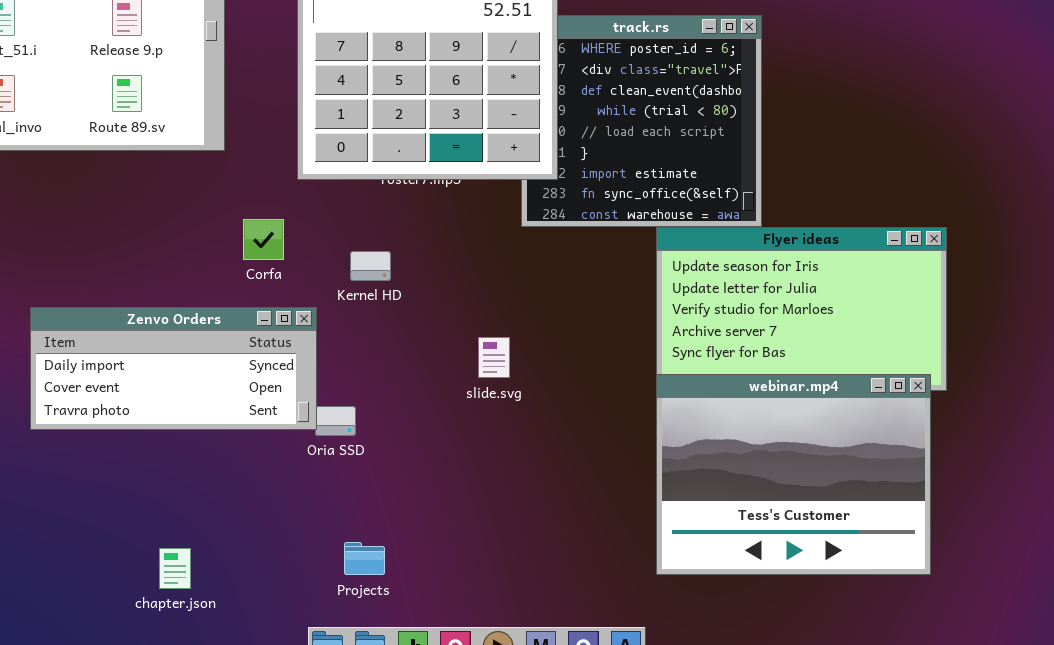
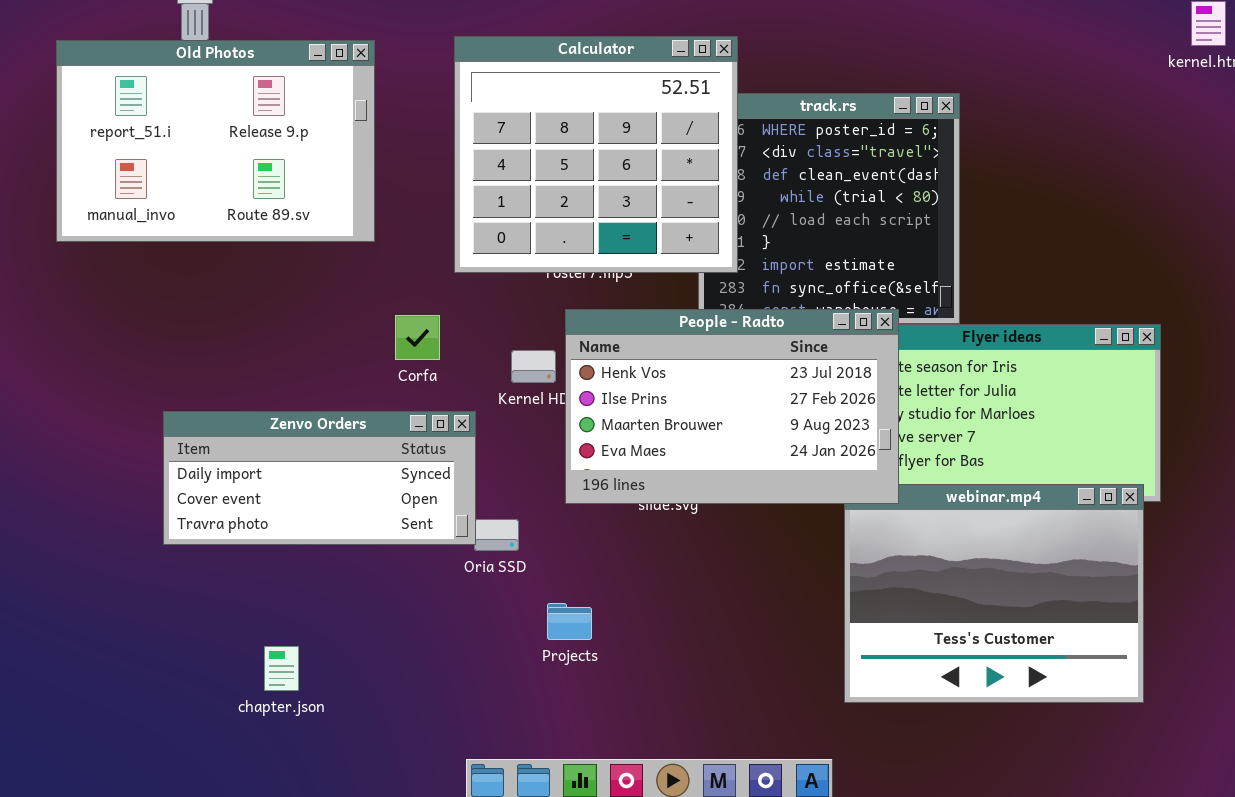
People - Radto: none -> [565,309,899,504], opened
Projects: [344,542,385,575] -> [547,603,592,640], moved
chapter.json: [159,548,191,589] -> [264,646,299,691], moved

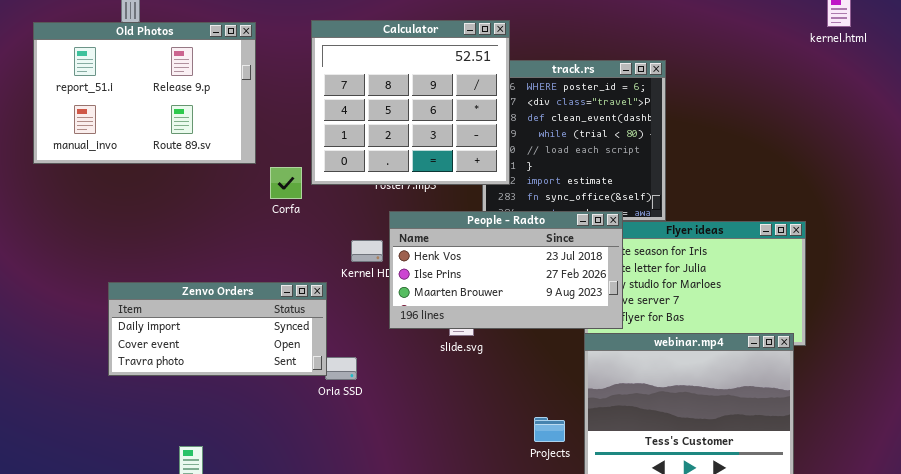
People - Radto: [565,309,899,504] -> [389,211,623,329], resized
Corfa: [395,315,440,360] -> [270,167,302,199], moved
Projects: [547,603,592,640] -> [534,417,565,442], moved

